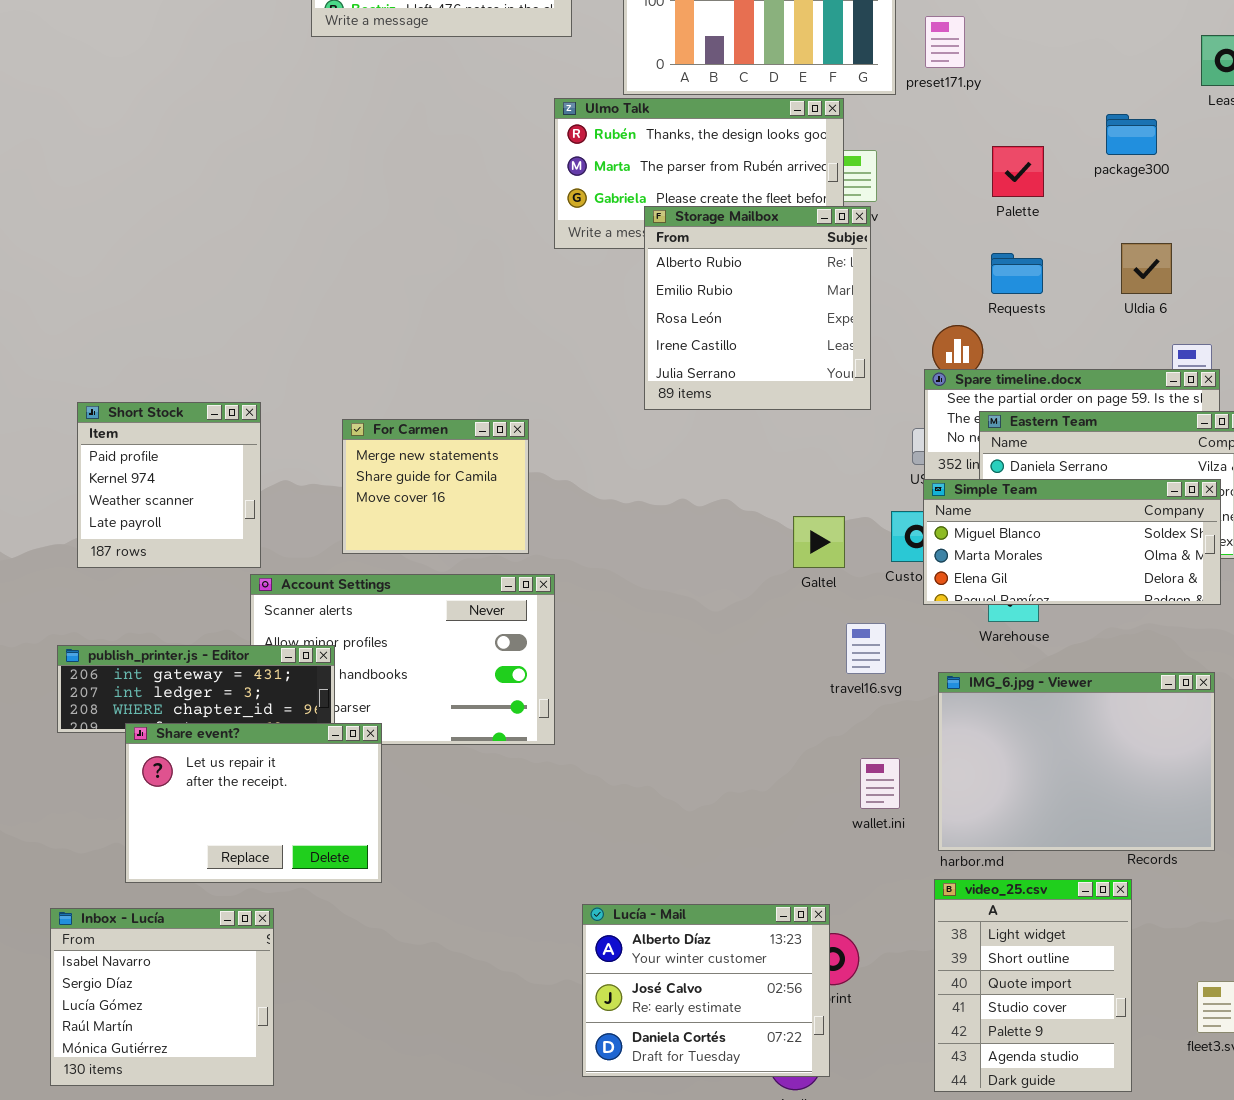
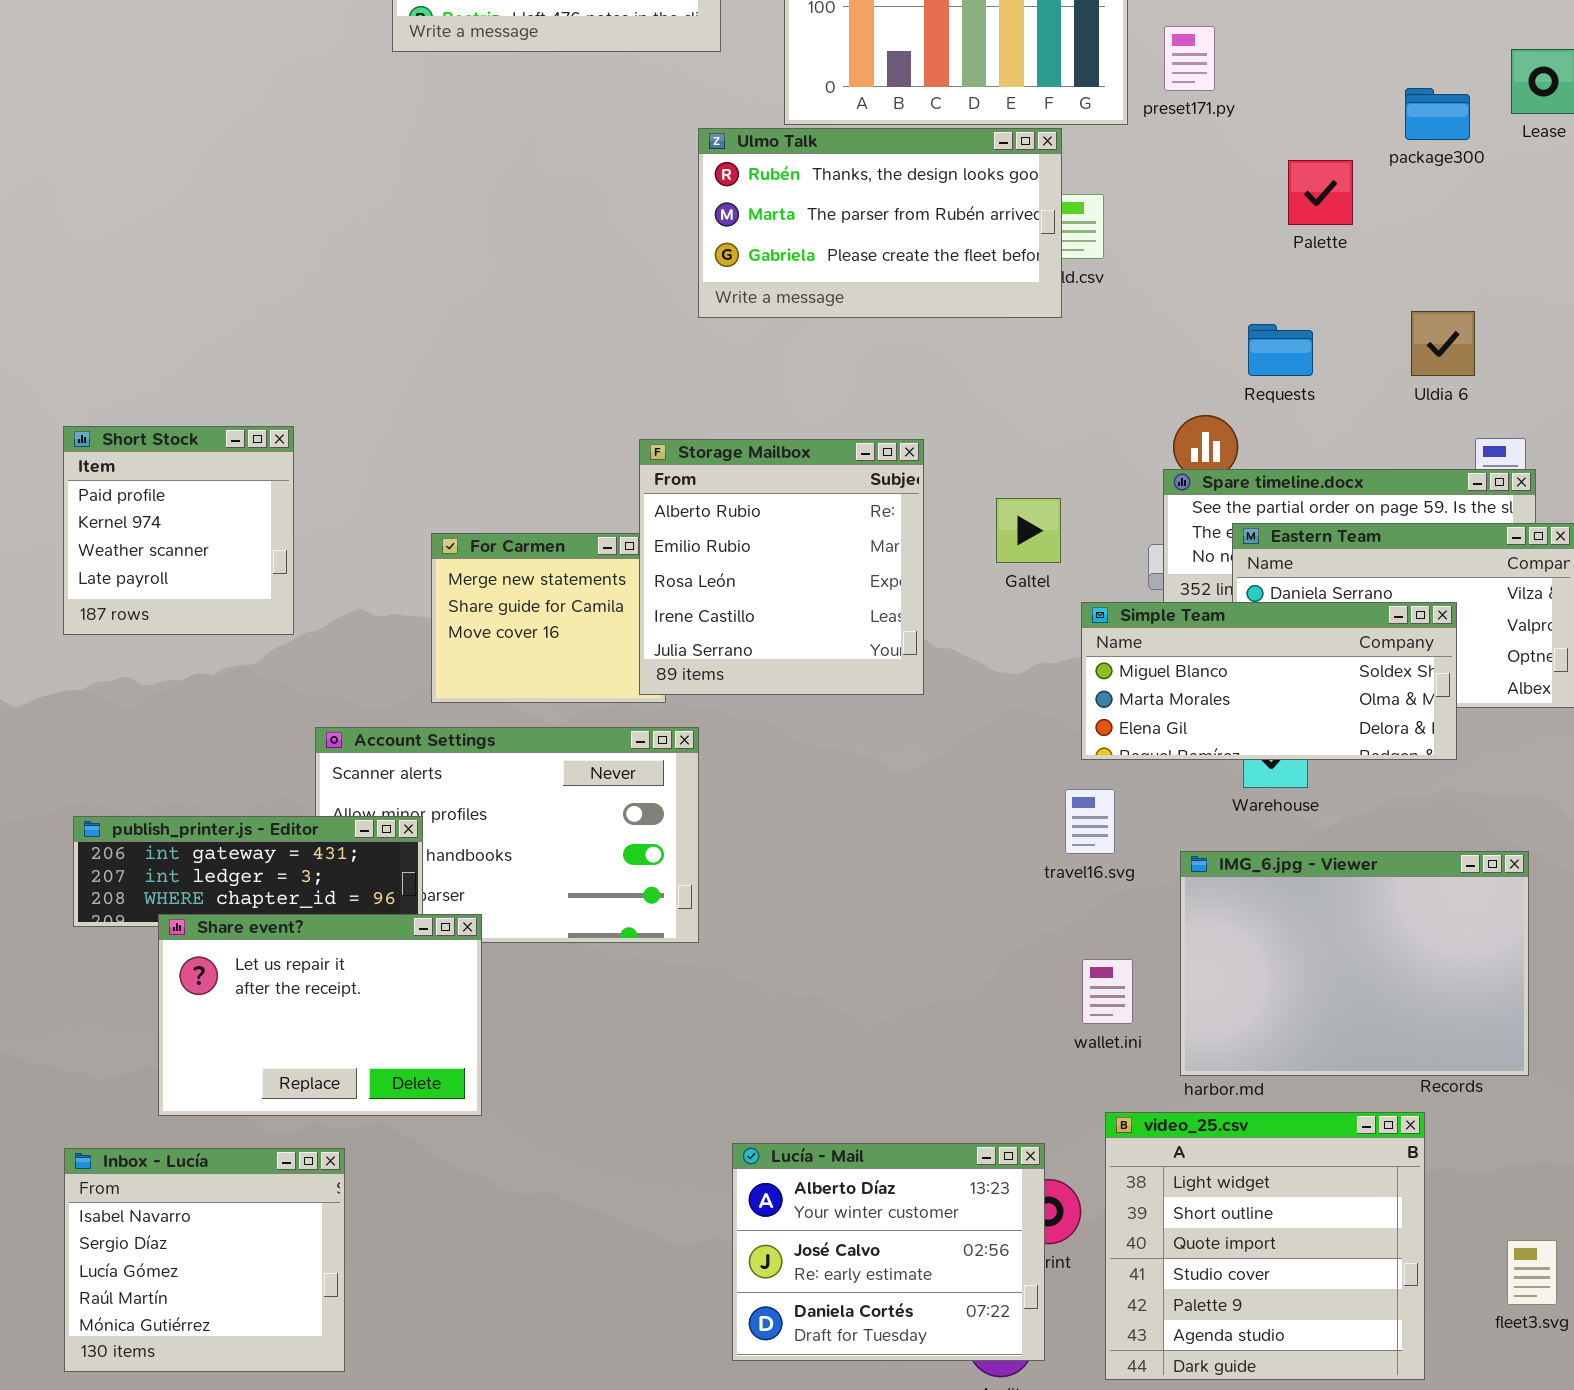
package300: [1106,114,1157,155] -> [1405,88,1470,140], moved
Palette: [992,146,1044,197] -> [1288,160,1353,225], moved
Storage Mailbox: [644,206,871,410] -> [639,439,924,695], moved
Short Stock: [77,402,261,568] -> [63,426,294,635], moved
Simple Team: [923,479,1221,605] -> [1081,602,1457,760], moved
Galtel: [793,516,845,568] -> [996,498,1061,563], moved
video_25.csv: [934,879,1132,1092] -> [1105,1112,1425,1380], resized

